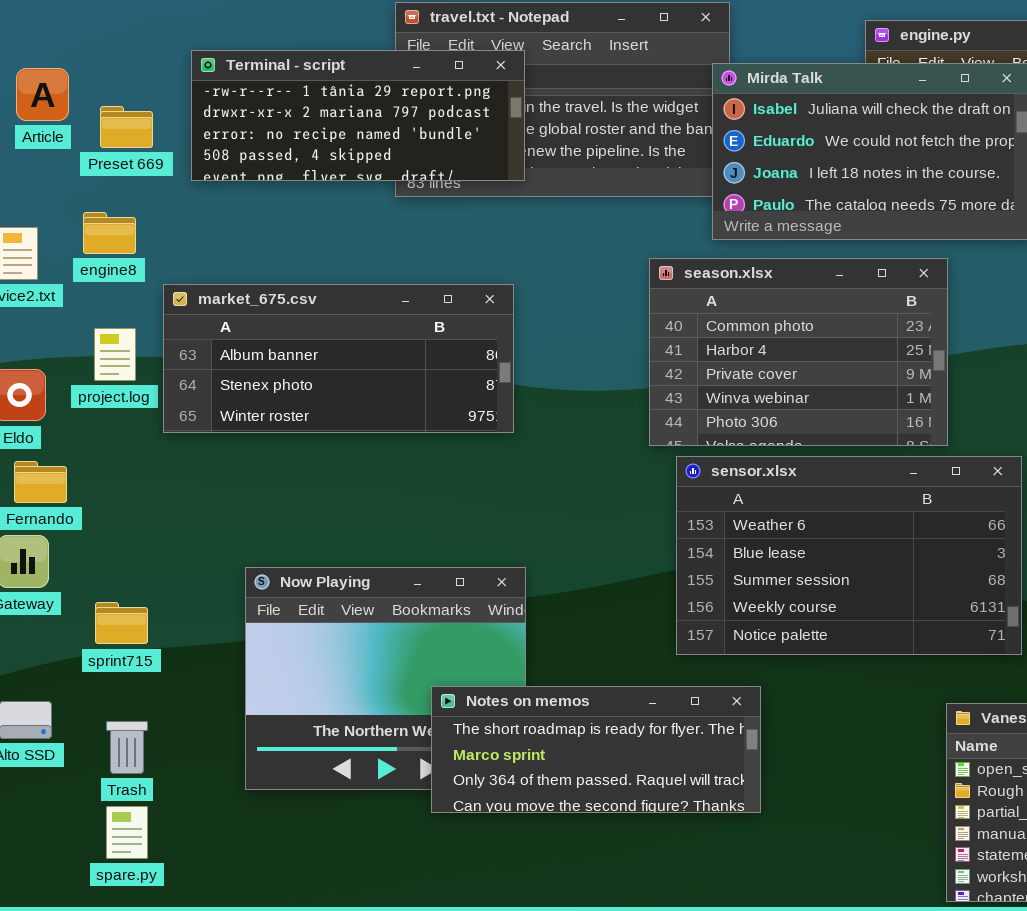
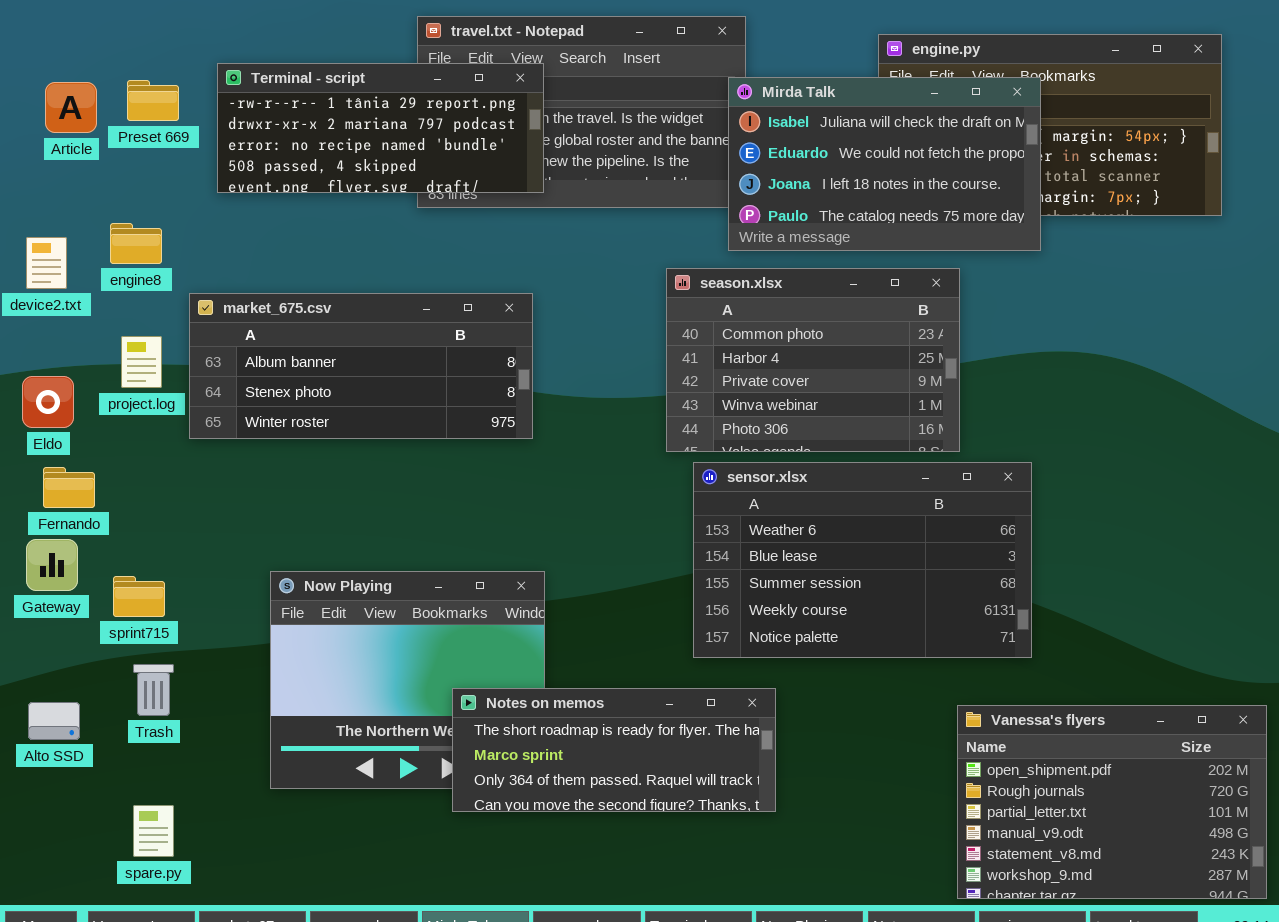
Preset 669: [100,106,153,148] -> [127,80,179,121], moved
sprint715: [95,602,148,644] -> [113,576,165,617], moved
Trash: [106,721,148,774] -> [133,664,174,716], moved

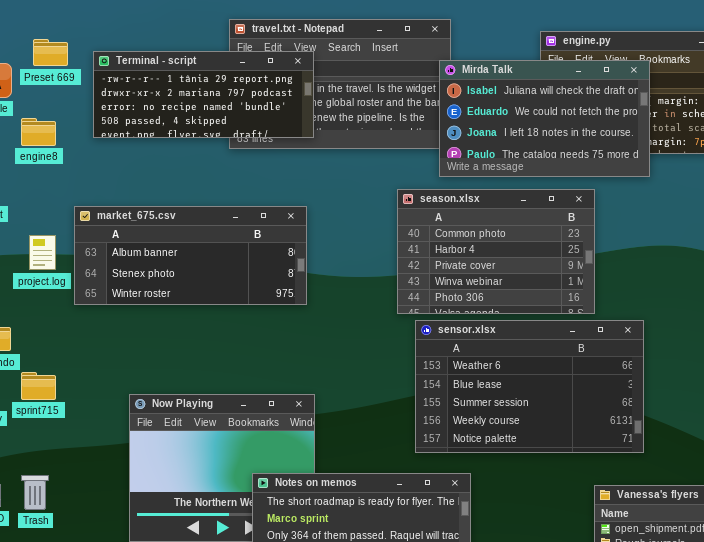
Preset 669: [127,80,179,121] -> [33,39,68,66], moved
engine8: [110,223,162,264] -> [21,118,56,146], moved
sprint715: [113,576,165,617] -> [21,372,56,400], moved
Trash: [133,664,174,716] -> [21,475,49,510], moved

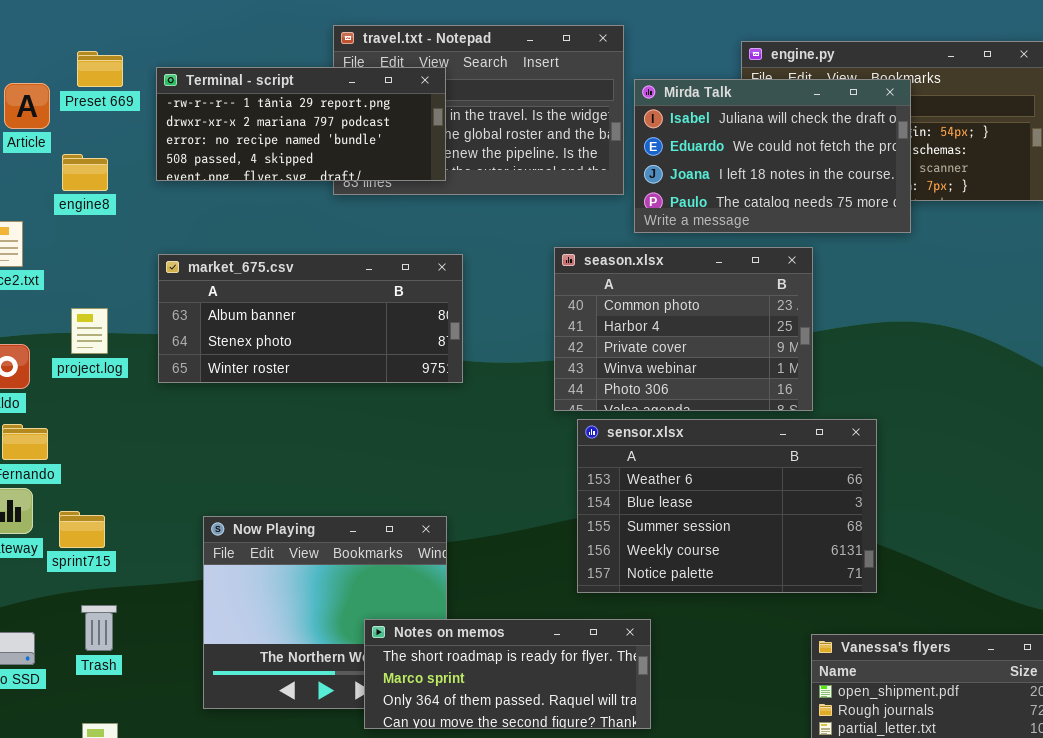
Mirda Talk: [439,60,650,177] -> [634,79,911,233], moved
market_675.csv: [74,206,307,305] -> [158,254,463,383], moved
sprint715: [21,372,56,400] -> [59,511,105,548], moved
Trash: [21,475,49,510] -> [81,605,117,651], moved

